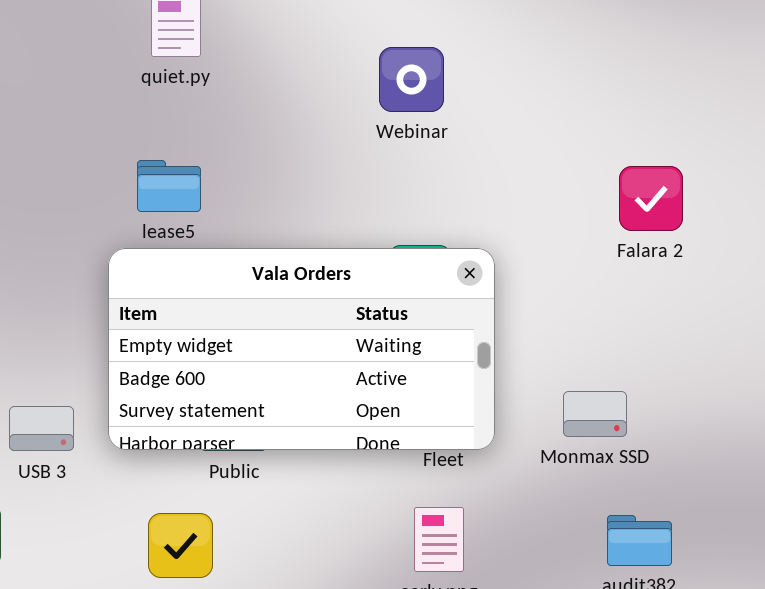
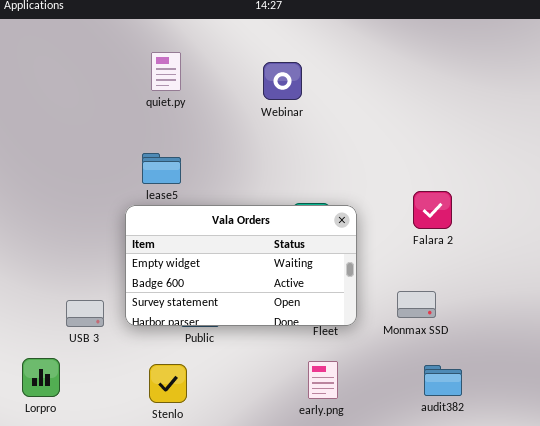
Webinar: [379,47,444,112] -> [263,62,302,100], moved
Falara 2: [619,166,683,231] -> [413,191,452,229], moved

